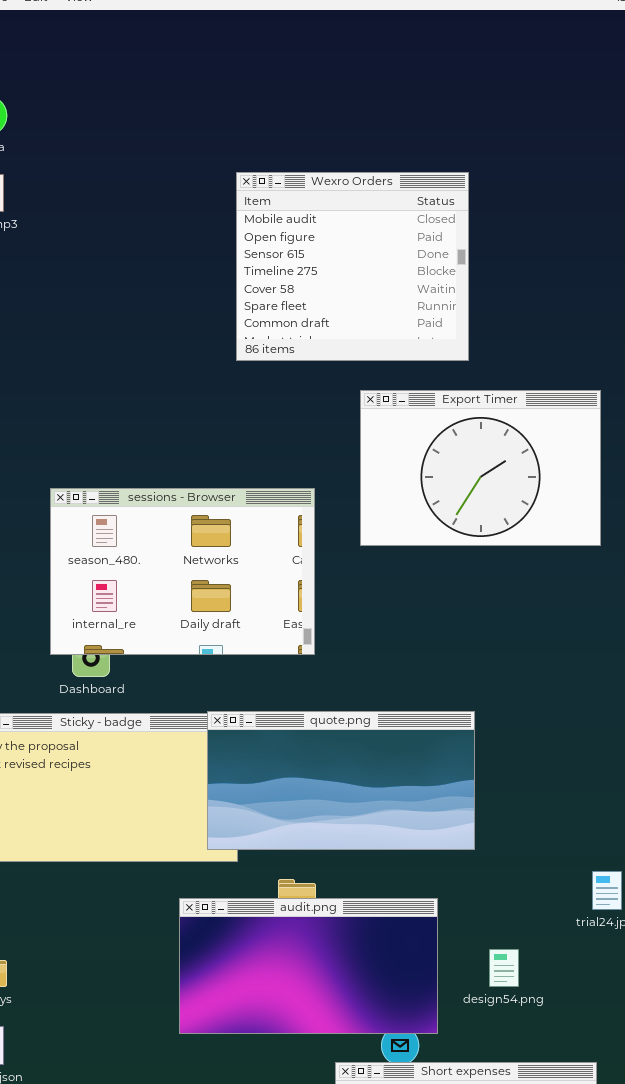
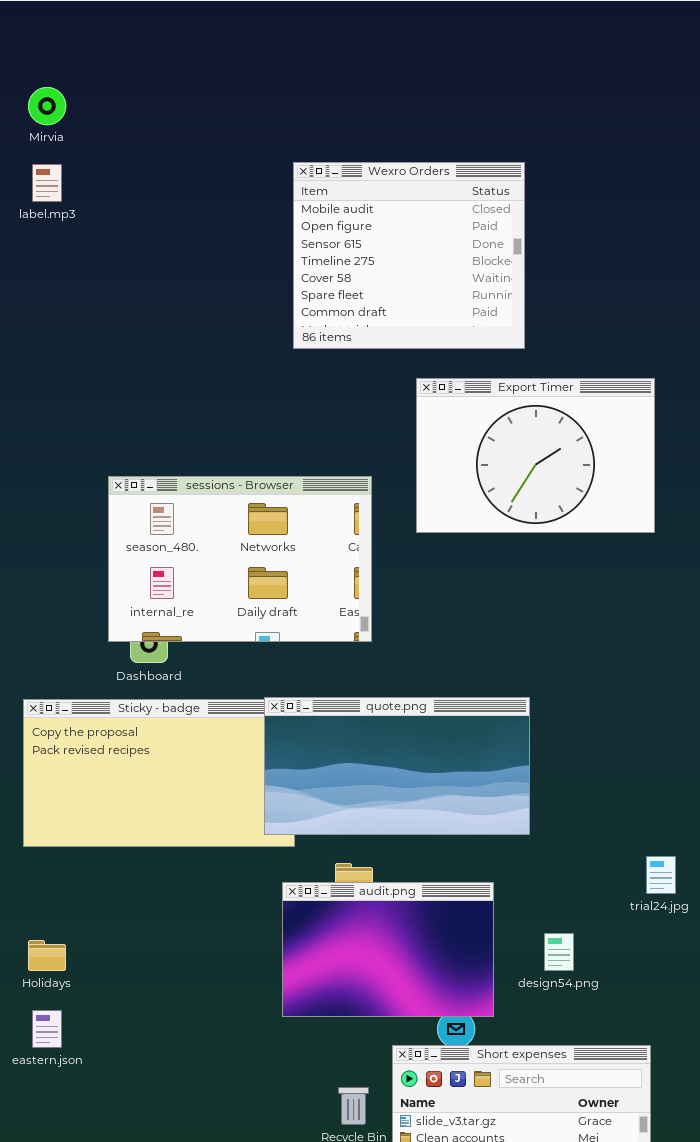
audit.png: [179,898,438,1034] -> [282,882,494,1017], resized

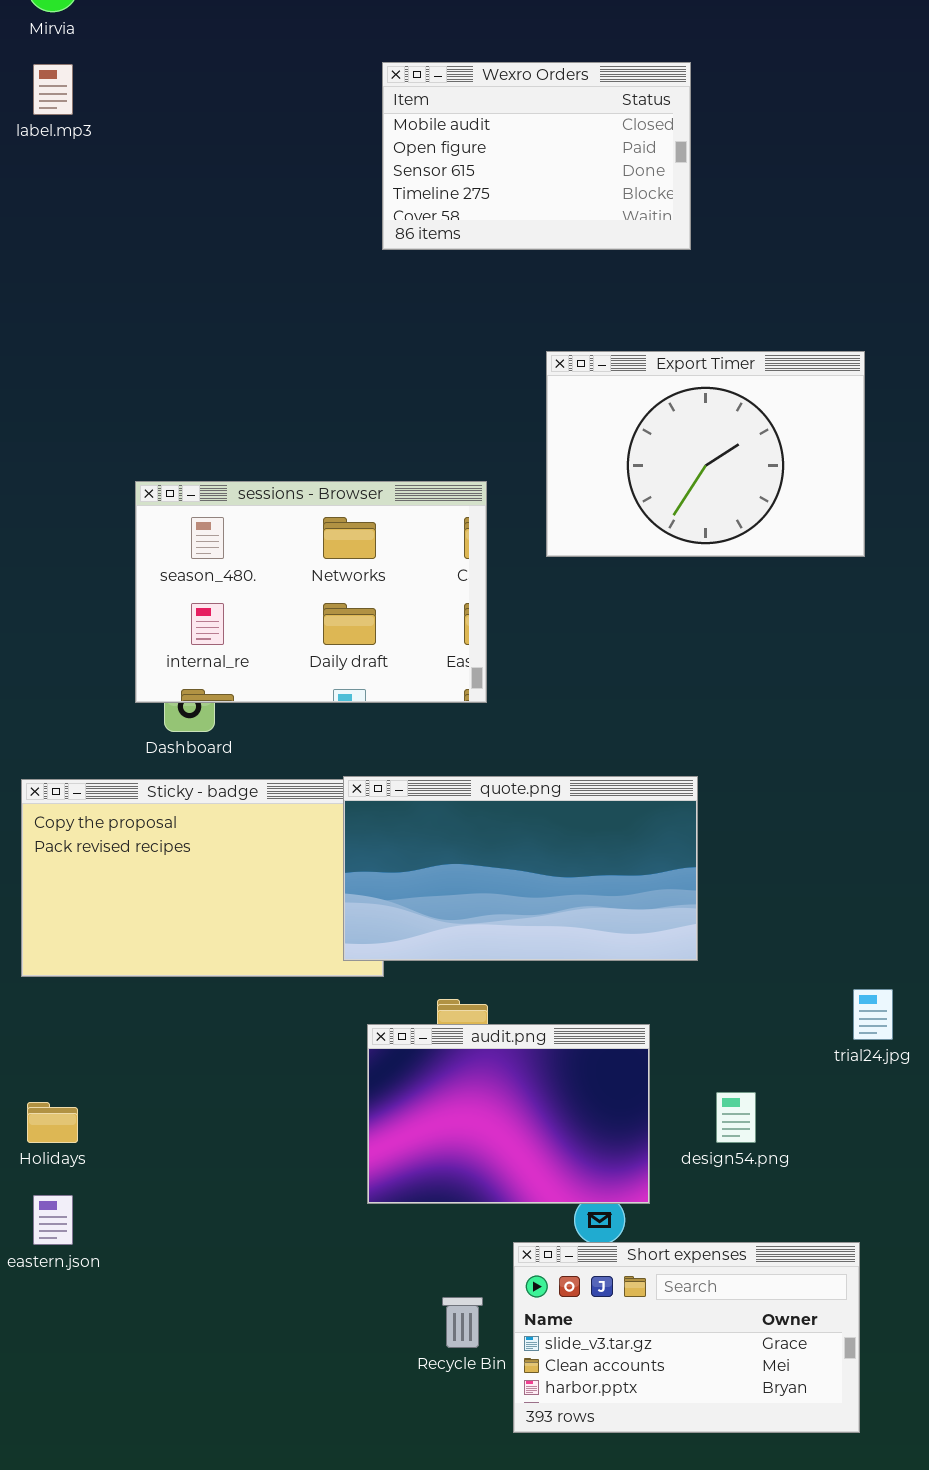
Wexro Orders: [293,162,525,349] -> [382,62,691,250], resized

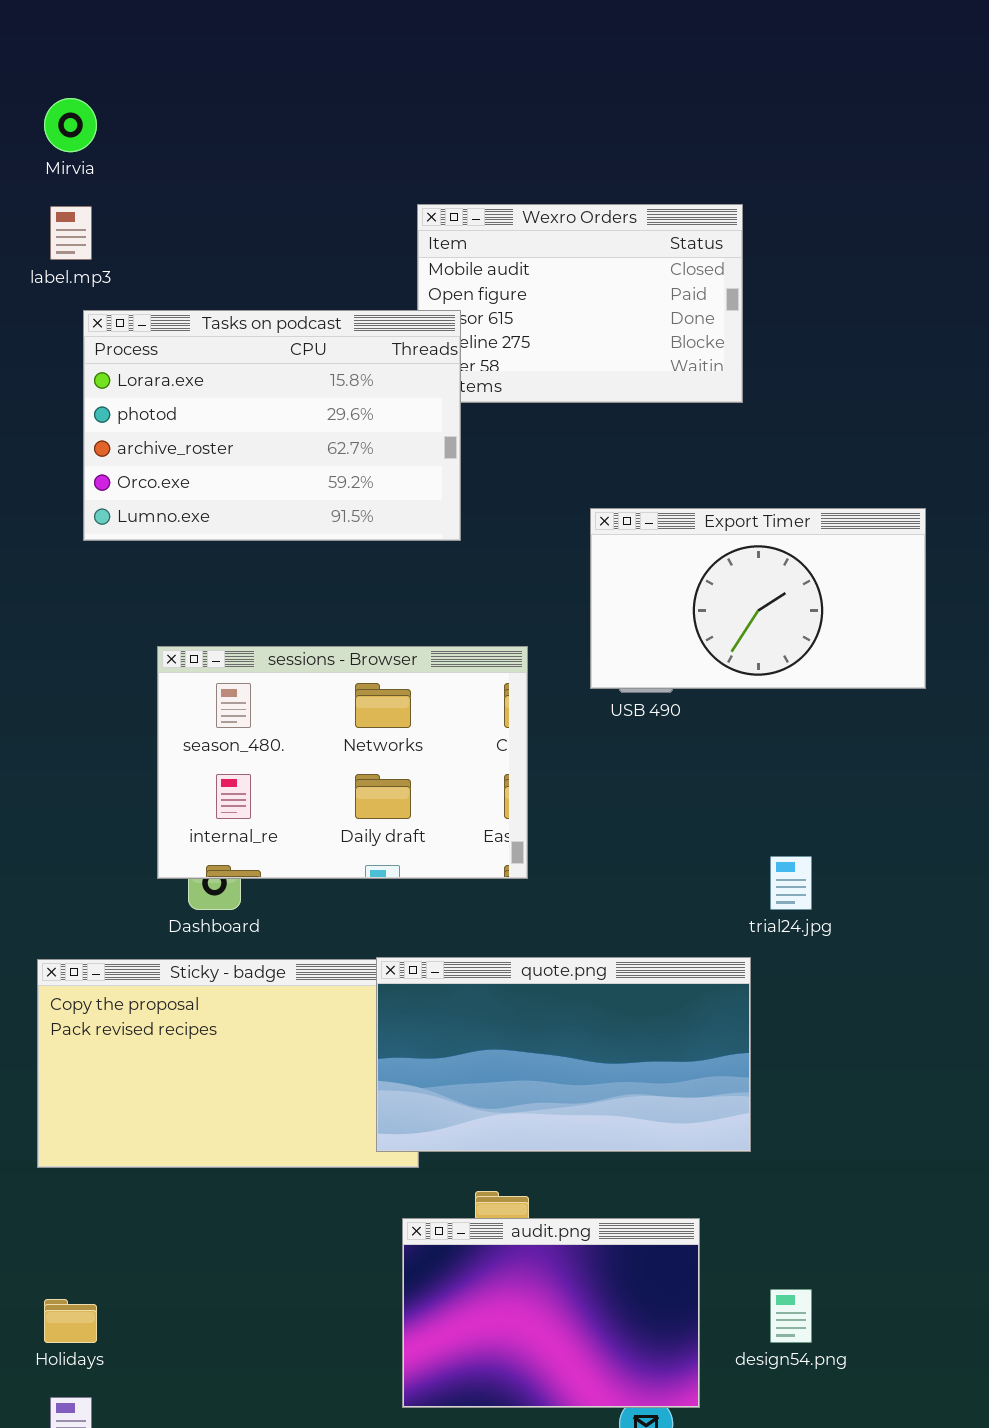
Tasks on podcast: none -> [83,310,461,541], opened
Export Timer: [546,351,865,557] -> [590,508,926,689], resized
trial24.jpg: [853,989,893,1040] -> [770,856,812,910], moved

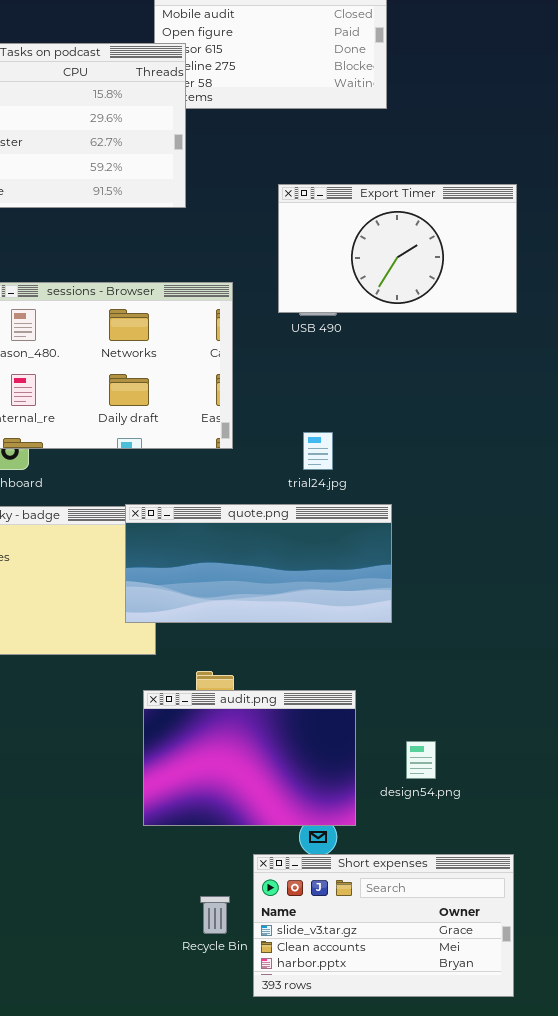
trial24.jpg: [770,856,812,910] -> [303,432,333,470], moved
quote.png: [376,957,751,1152] -> [125,504,392,623], resized

